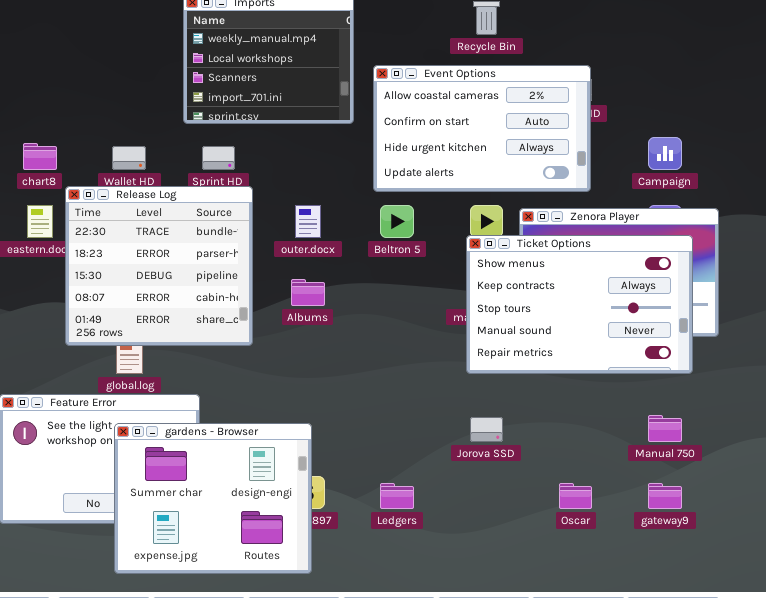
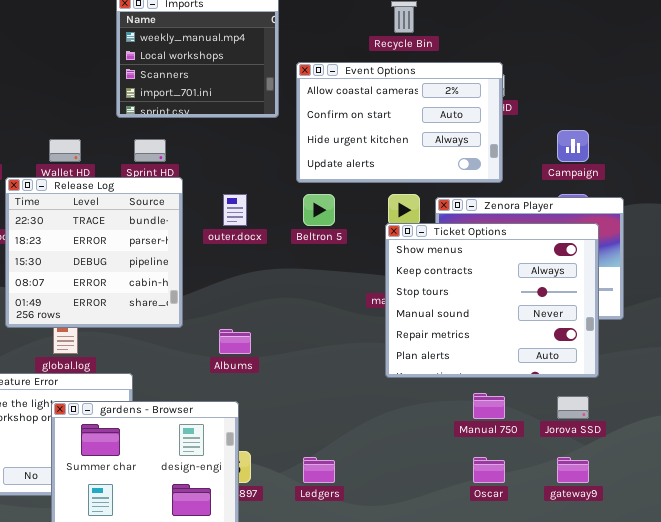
Ticket Options: [466,235,693,374] -> [385,223,599,378], resized
Albums: [291,279,325,306] -> [219,329,251,354], moved
Manual 750: [648,415,682,442] -> [473,393,505,419], moved
Jorova SSD: [470,417,503,442] -> [557,396,589,419], moved

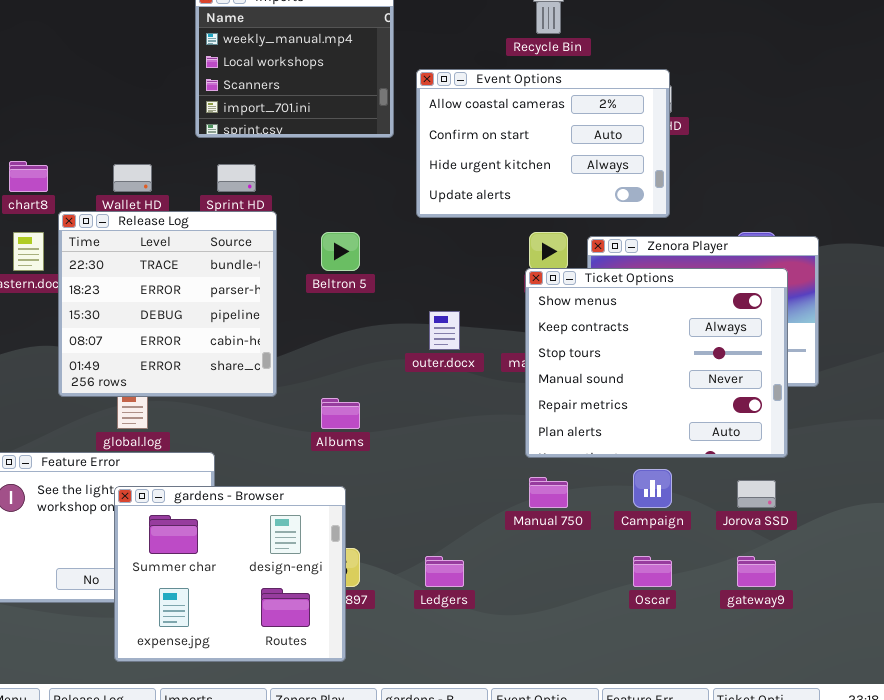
Campaign: [557,130,589,162] -> [633,469,672,508], moved
outer.docx: [223,194,247,226] -> [429,311,460,350], moved
Beltron 5: [303,194,335,226] -> [321,232,360,271], moved
Manual 750: [473,393,505,419] -> [529,477,568,508], moved

